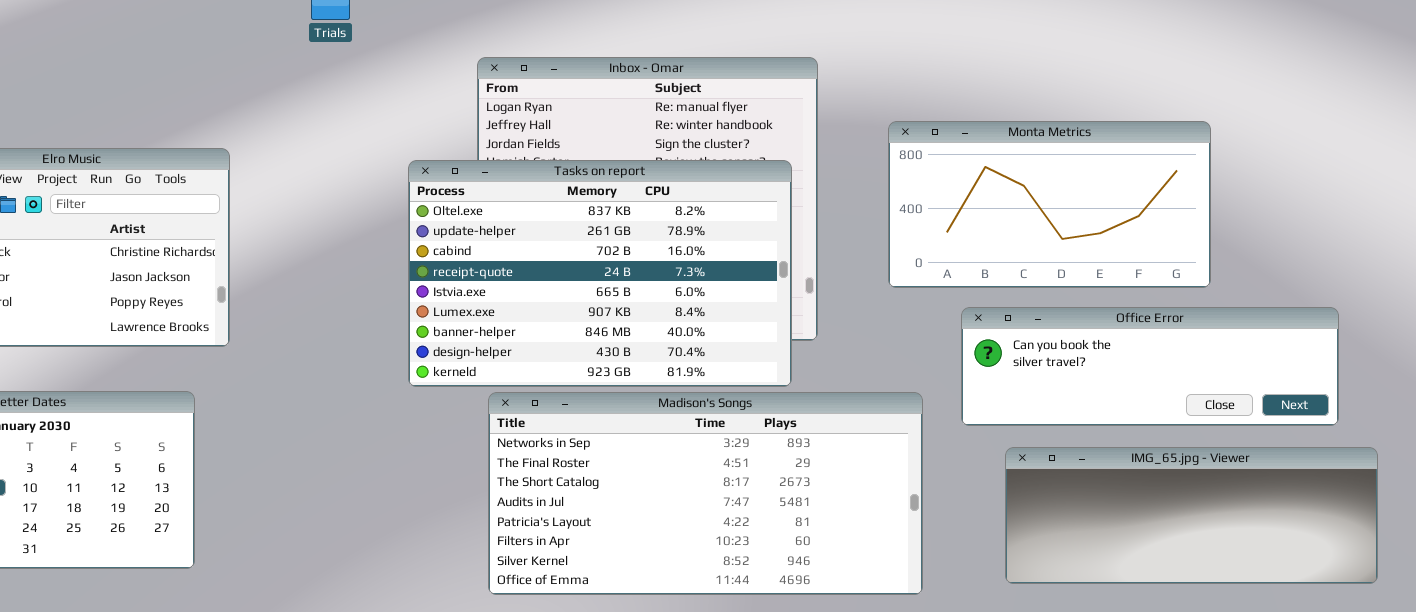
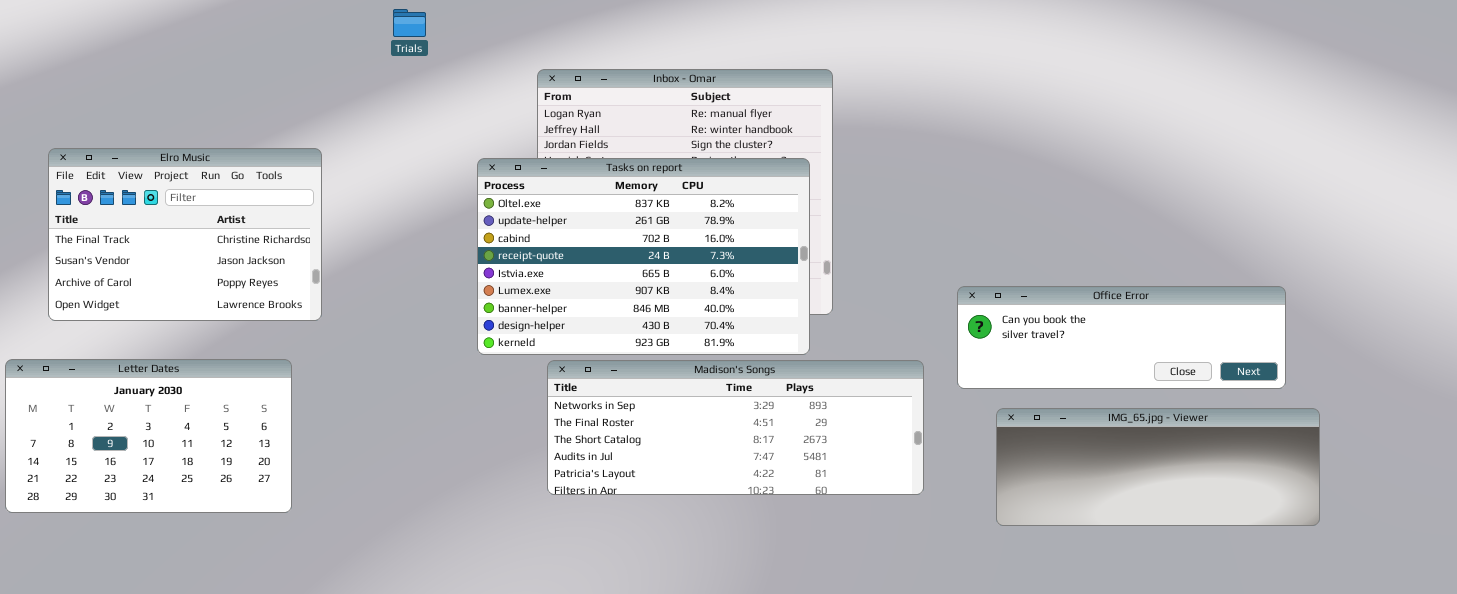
Monta Metrics: [888,121,1211,288] -> none, closed
Madison's Songs: [488,392,923,595] -> [547,360,924,495], resized

